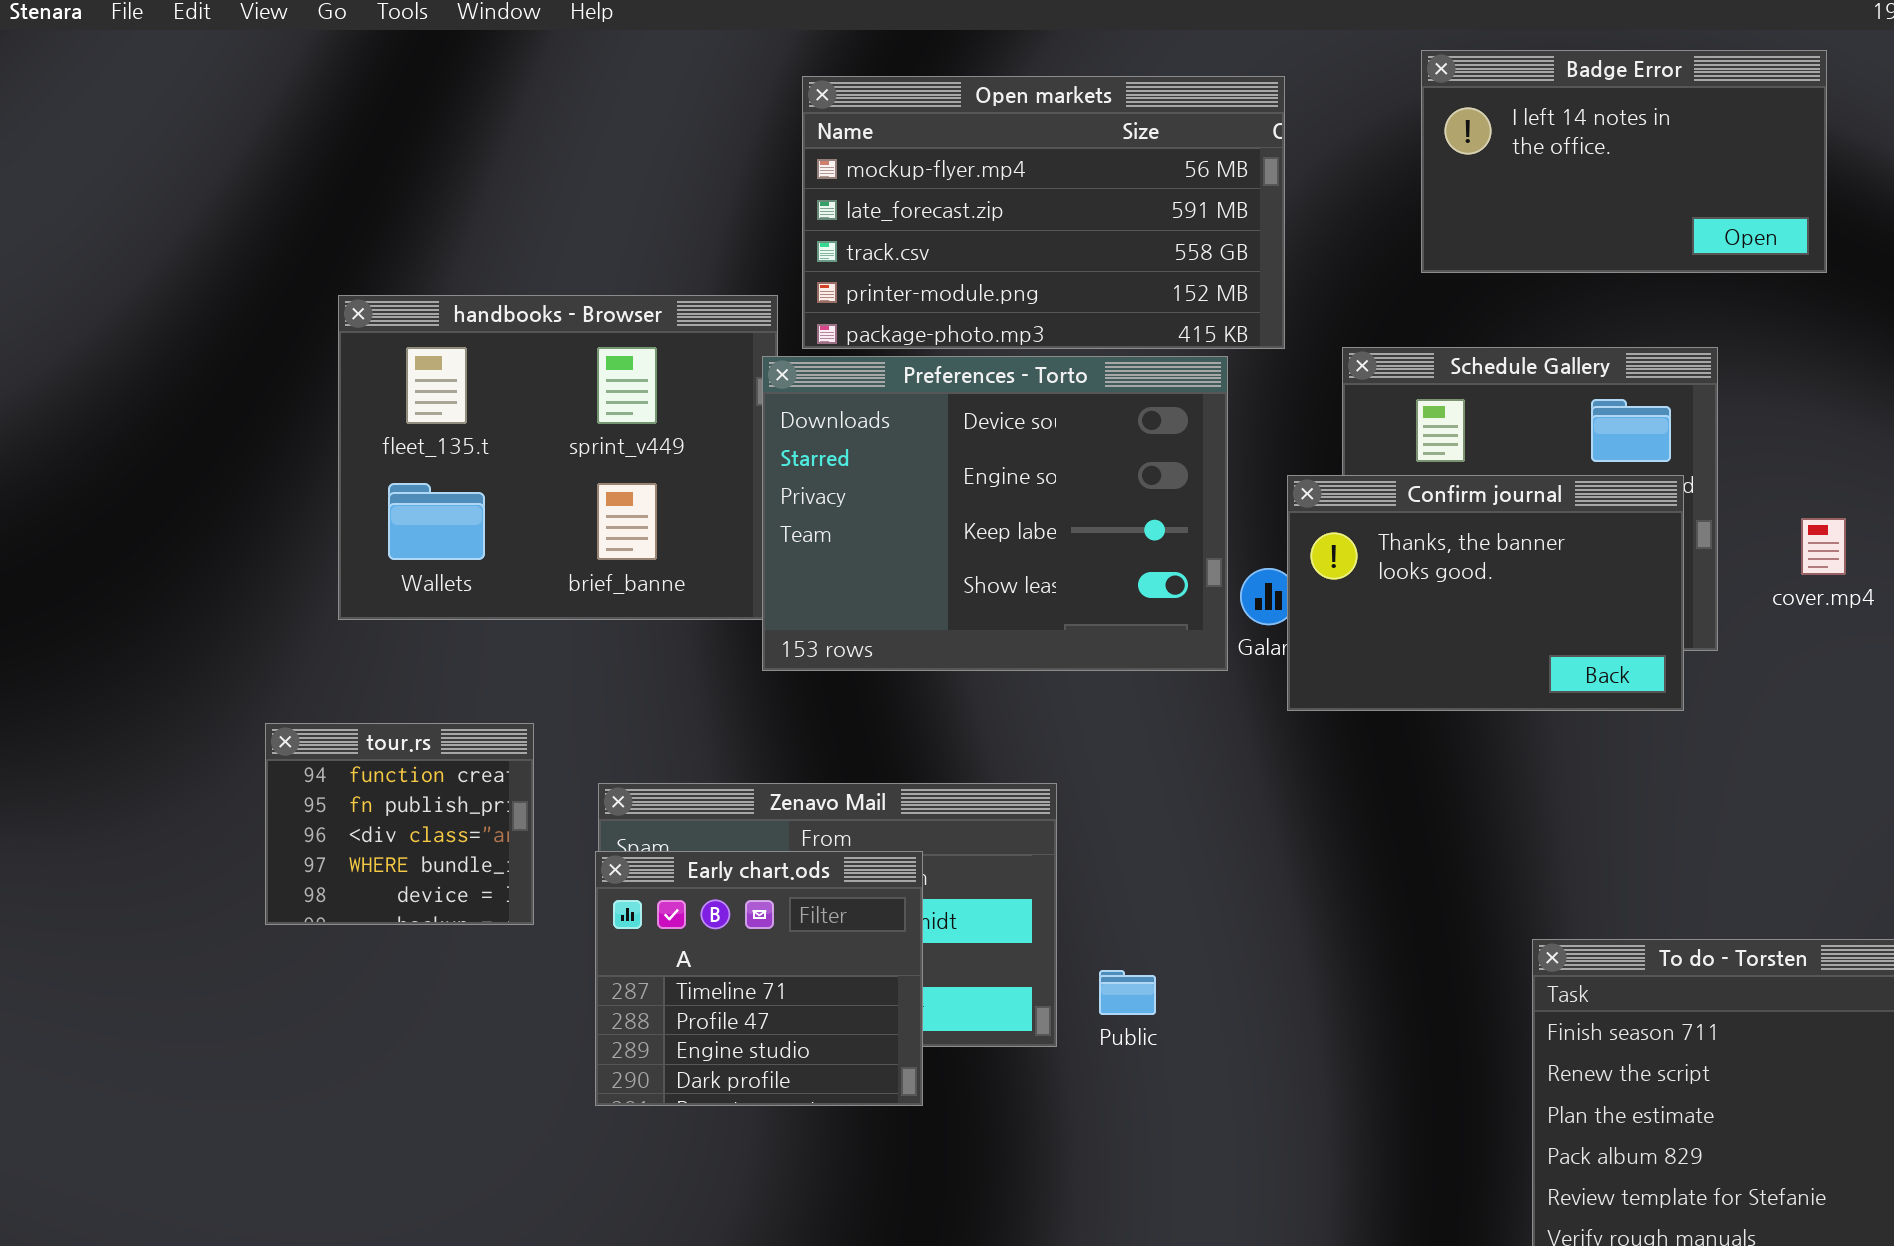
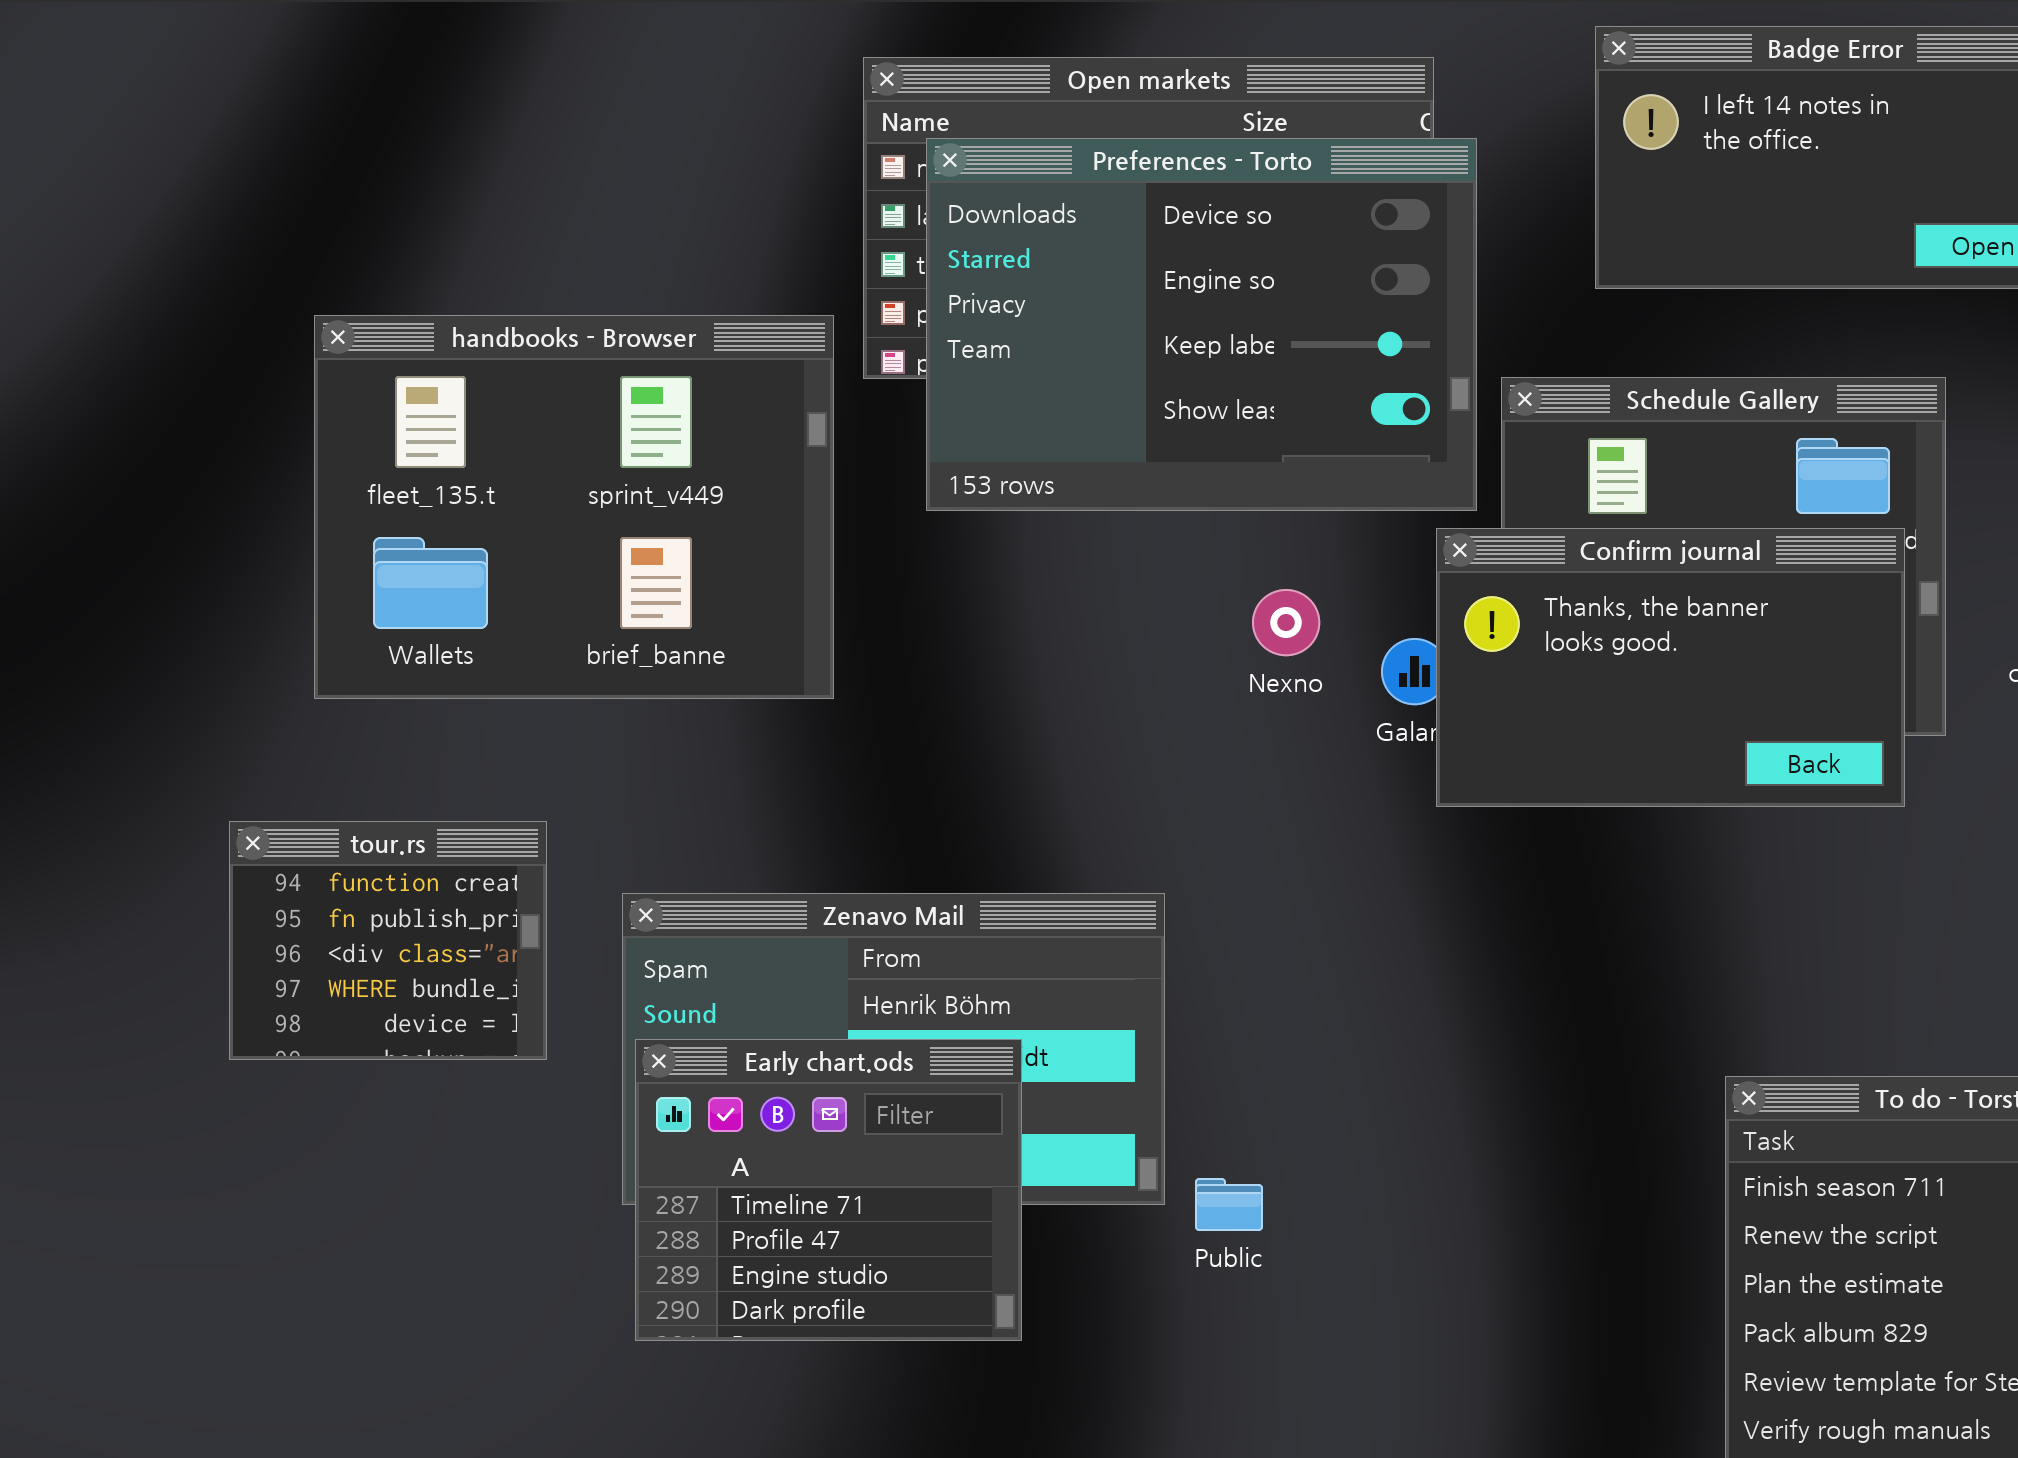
Preferences - Torto: [762,356,1228,671] -> [926,138,1477,511], moved
Early chart.ods: [595,851,923,1106] -> [635,1039,1022,1341], moved
Public: [1099,970,1156,1015] -> [1195,1178,1263,1231], moved

